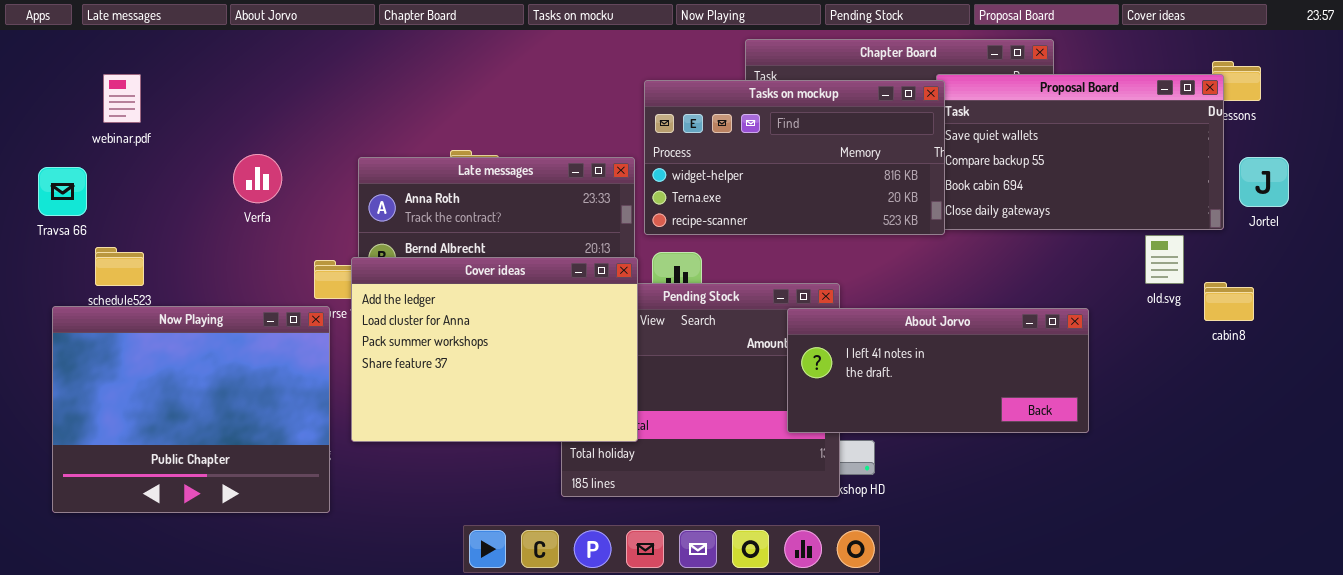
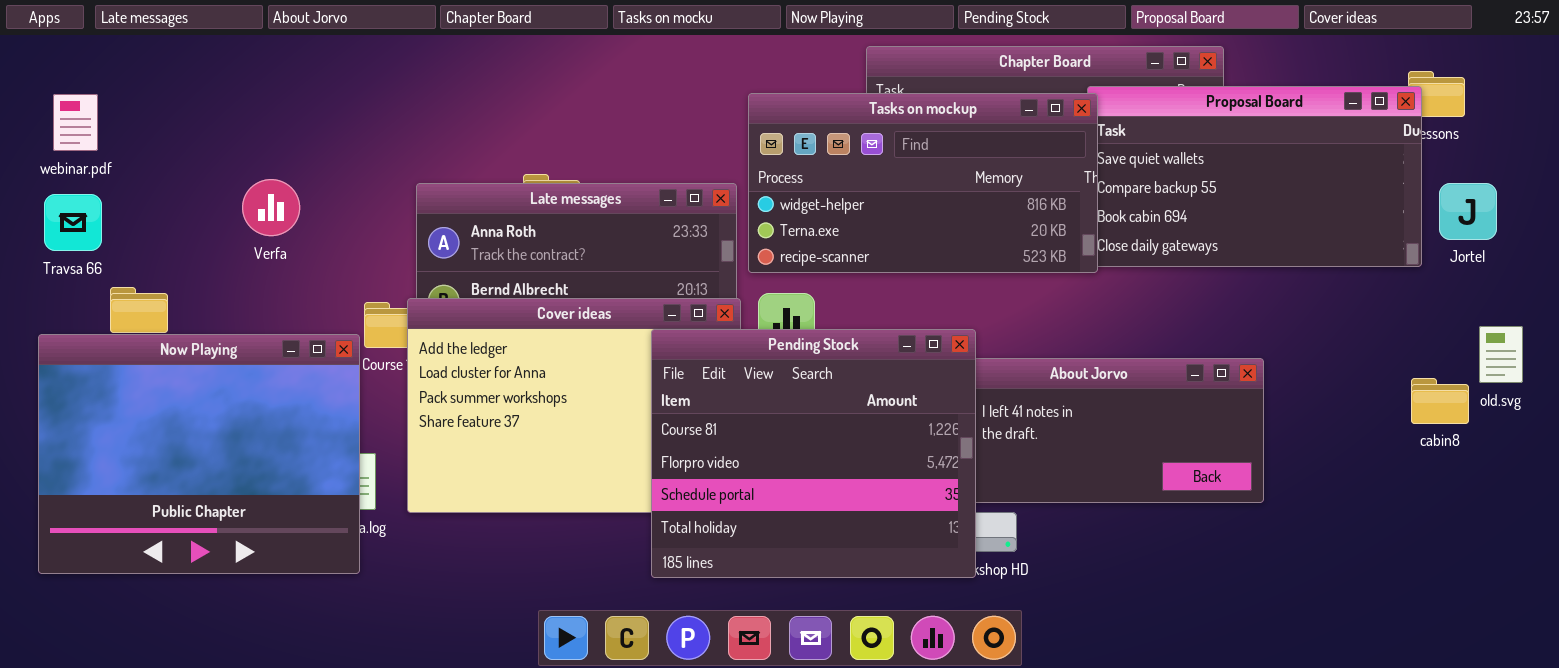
webinar.pdf: [103,74,141,123] -> [53,94,98,151], moved
Verfa: [233,154,282,203] -> [242,179,300,236], moved
old.svg: [1145,235,1184,284] -> [1479,326,1523,383], moved
cabin8: [1204,282,1254,321] -> [1411,378,1469,424], moved
Pending Stock: [561,283,840,497] -> [651,329,976,578], raised
Now Playing: [52,306,330,513] -> [38,334,360,574], moved

